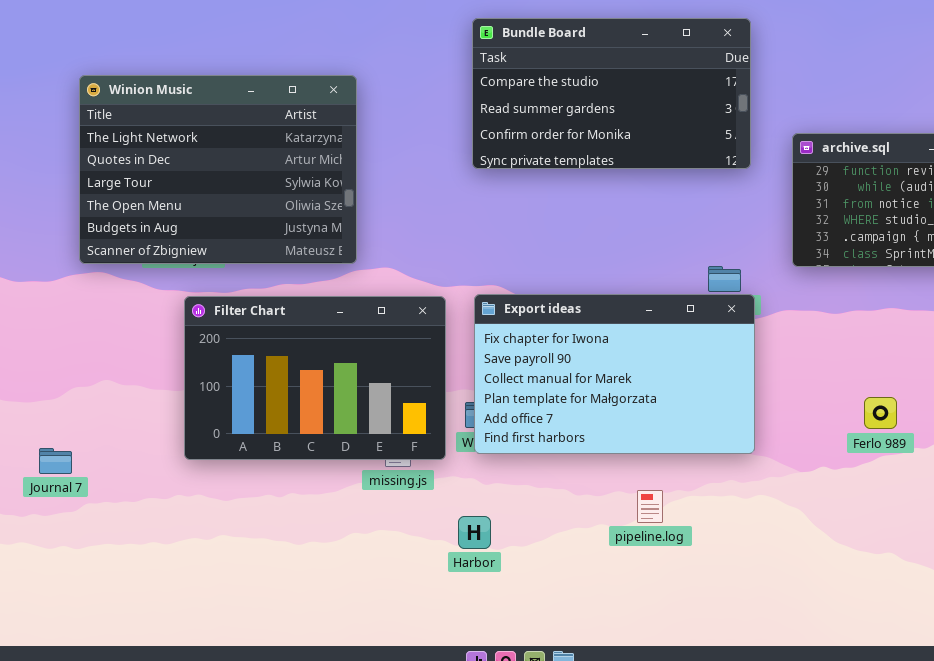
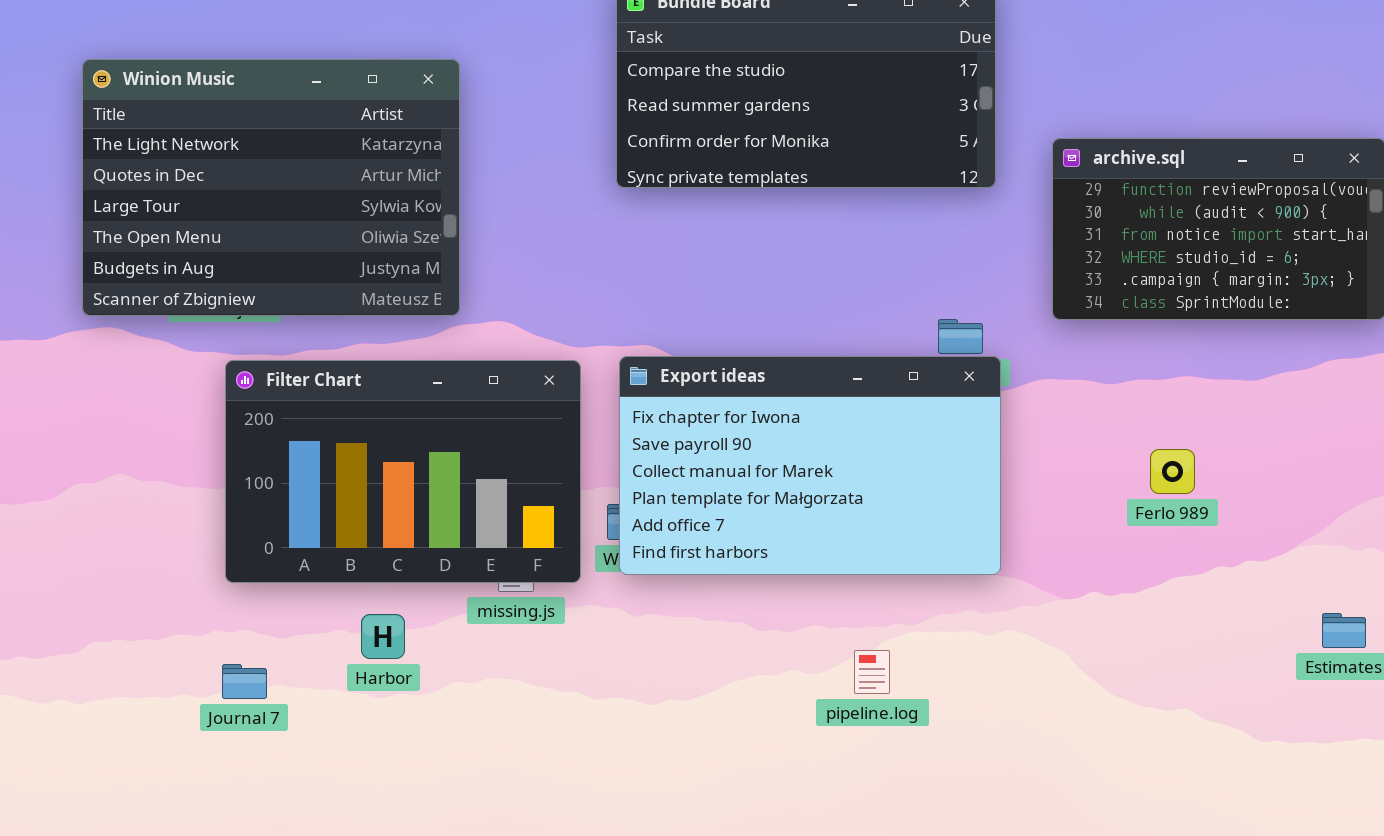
Ferlo 989: [864,397,897,429] -> [1150,449,1195,494], moved
Journal 7: [39,448,72,474] -> [222,664,267,699], moved
pipeline.log: [637,490,663,523] -> [854,650,890,694], moved
Harbor: [458,516,491,549] -> [361,614,405,659], moved

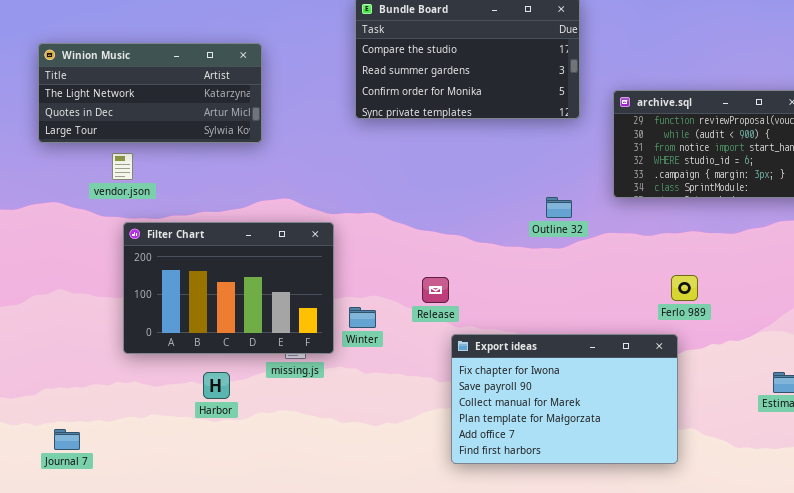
Winion Music: [82,59,460,316] -> [38,43,262,143], resized
Export ideas: [619,356,1001,575] -> [451,334,678,464], moved
Journal 7: [222,664,267,699] -> [54,429,80,450], moved

